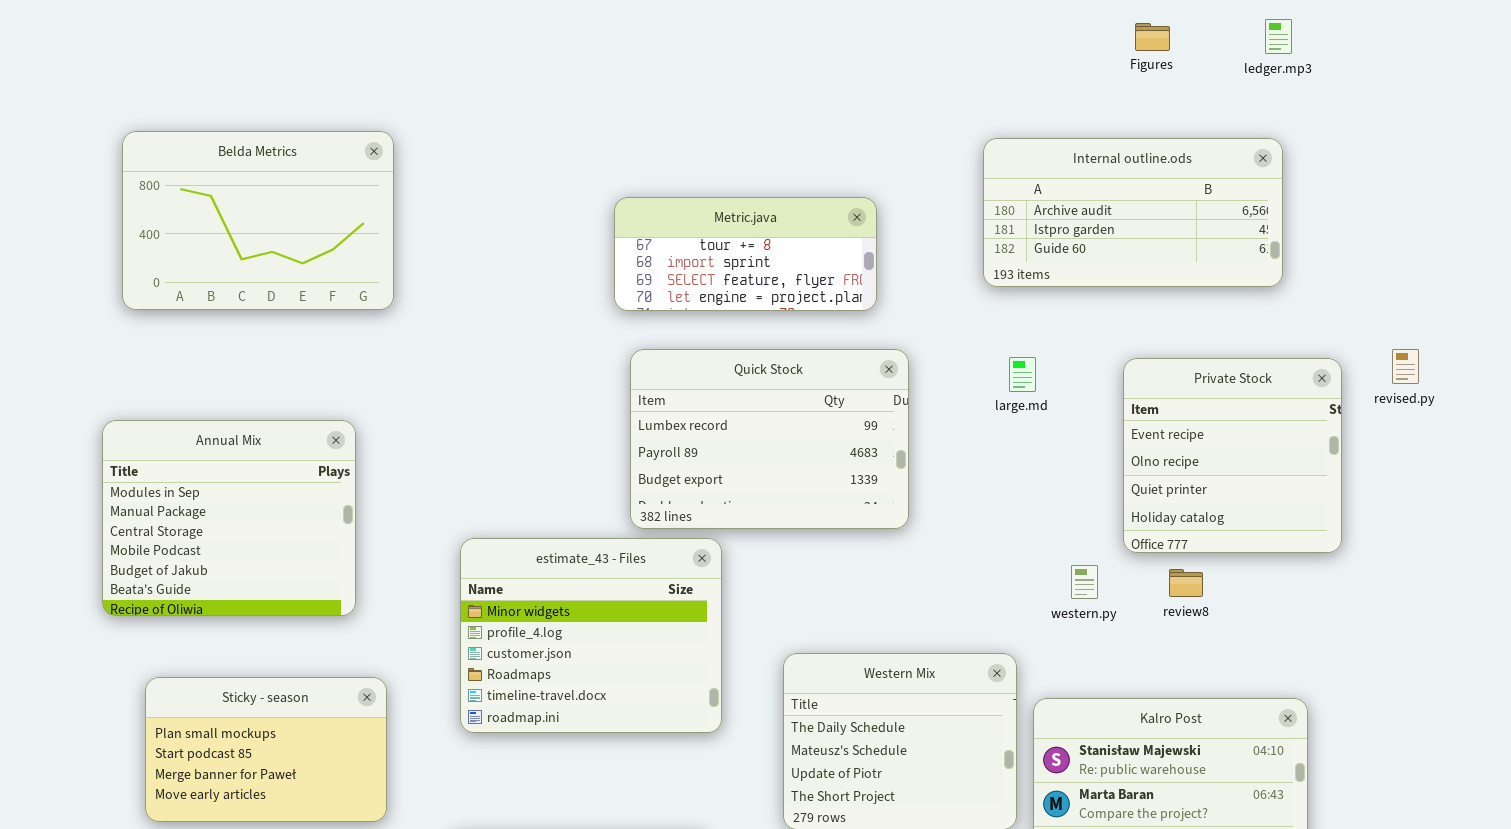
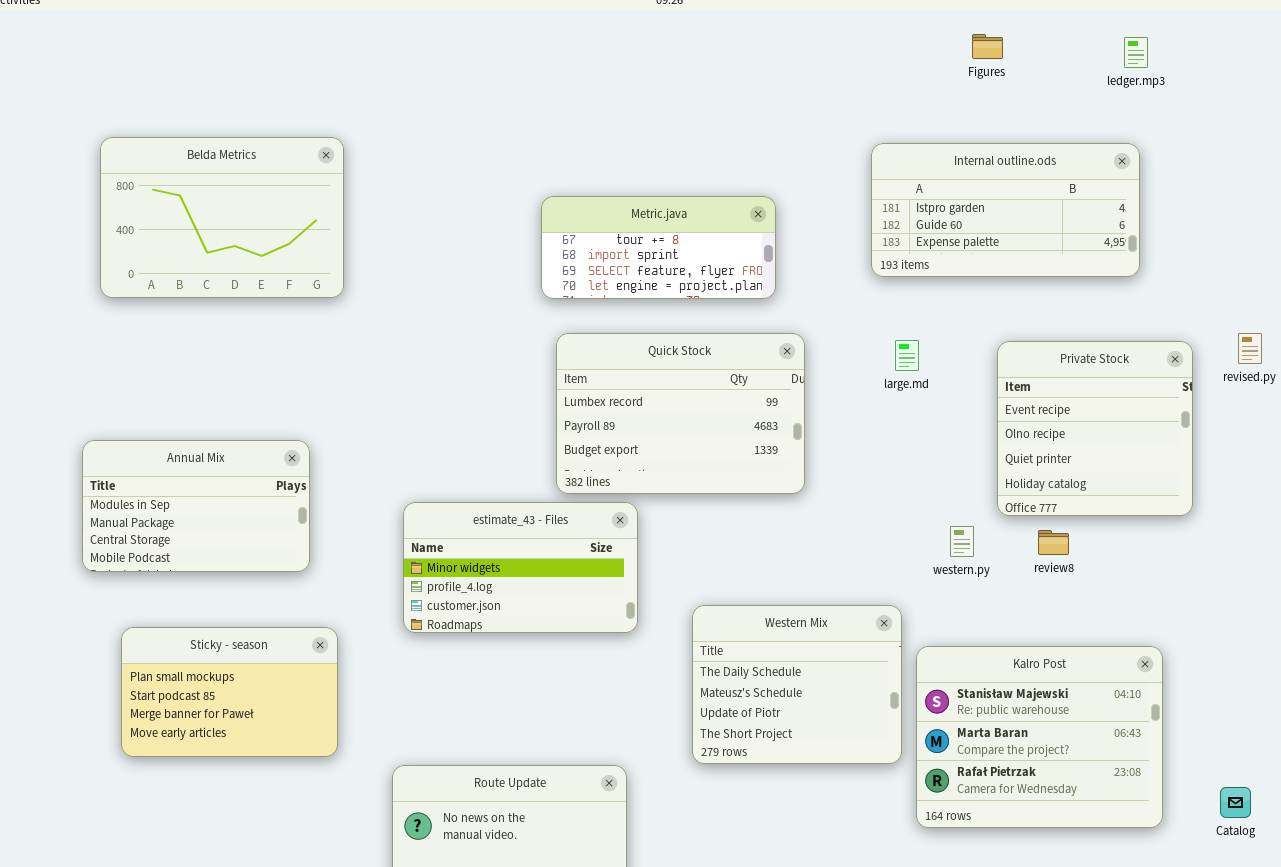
Figures: [1135,23,1170,51] -> [972,34,1003,59], moved
Internal outline.ods: [983,138,1283,287] -> [871,143,1140,277], scrolled down 1 row
Annual Mix: [102,420,356,616] -> [82,440,310,572], resized
estimate_43 - Files: [460,538,722,733] -> [403,502,638,633], resized

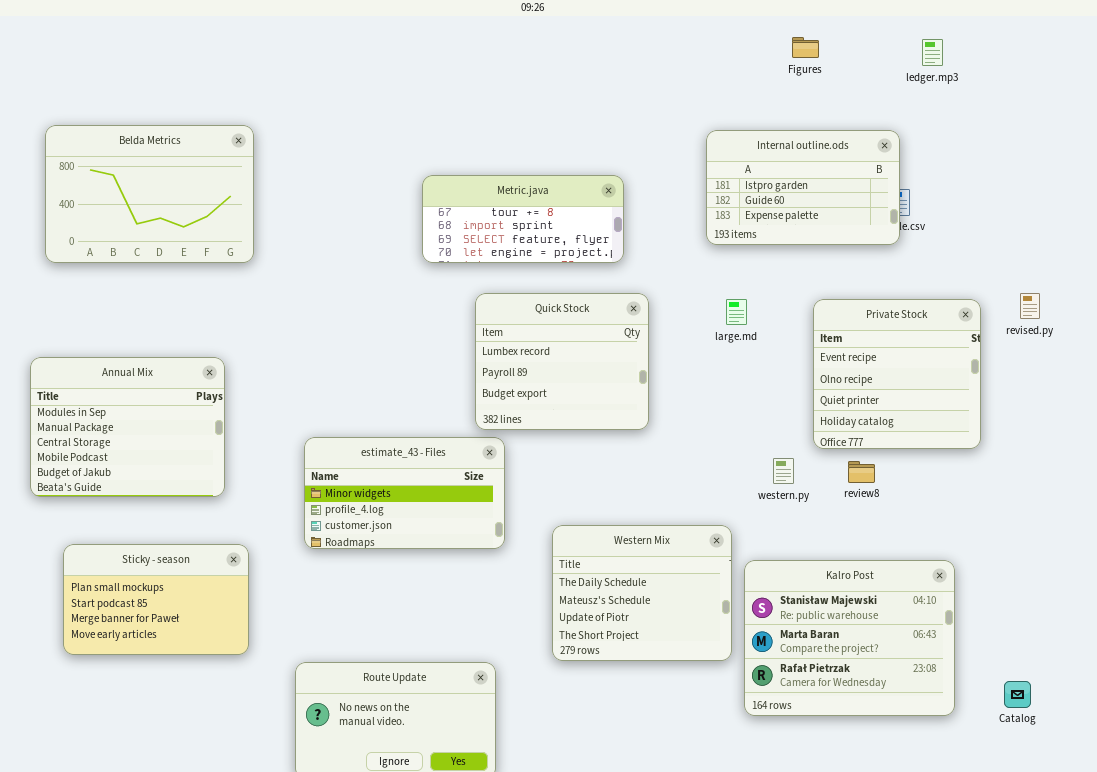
Internal outline.ods: [871,143,1140,277] -> [706,130,900,245], resized
Quick Stock: [556,333,805,494] -> [475,293,649,430], resized
Annual Mix: [82,440,310,572] -> [30,357,225,497], resized

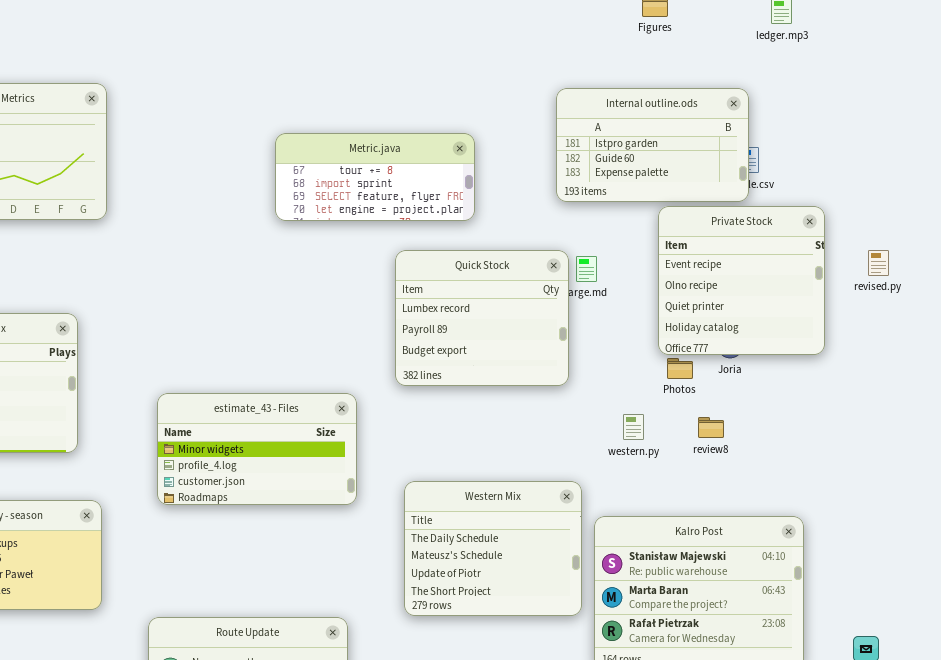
Quick Stock: [475,293,649,430] -> [395,250,569,386], moved
Private Stock: [813,299,981,449] -> [658,206,825,355], moved

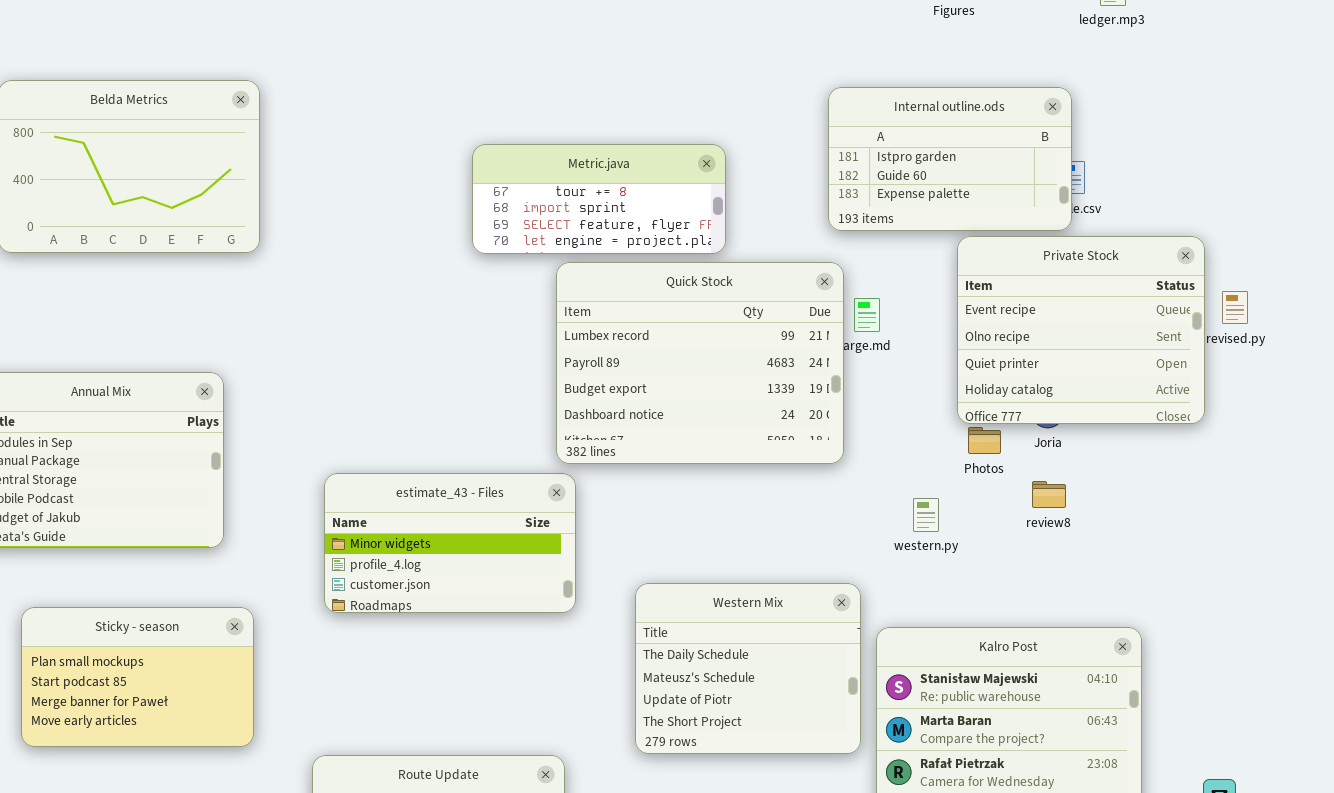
Private Stock: [658,206,825,355] -> [957,236,1205,424], resized
Quick Stock: [395,250,569,386] -> [556,262,844,464], resized
review8: [698,417,724,438] -> [1032,481,1066,508], moved

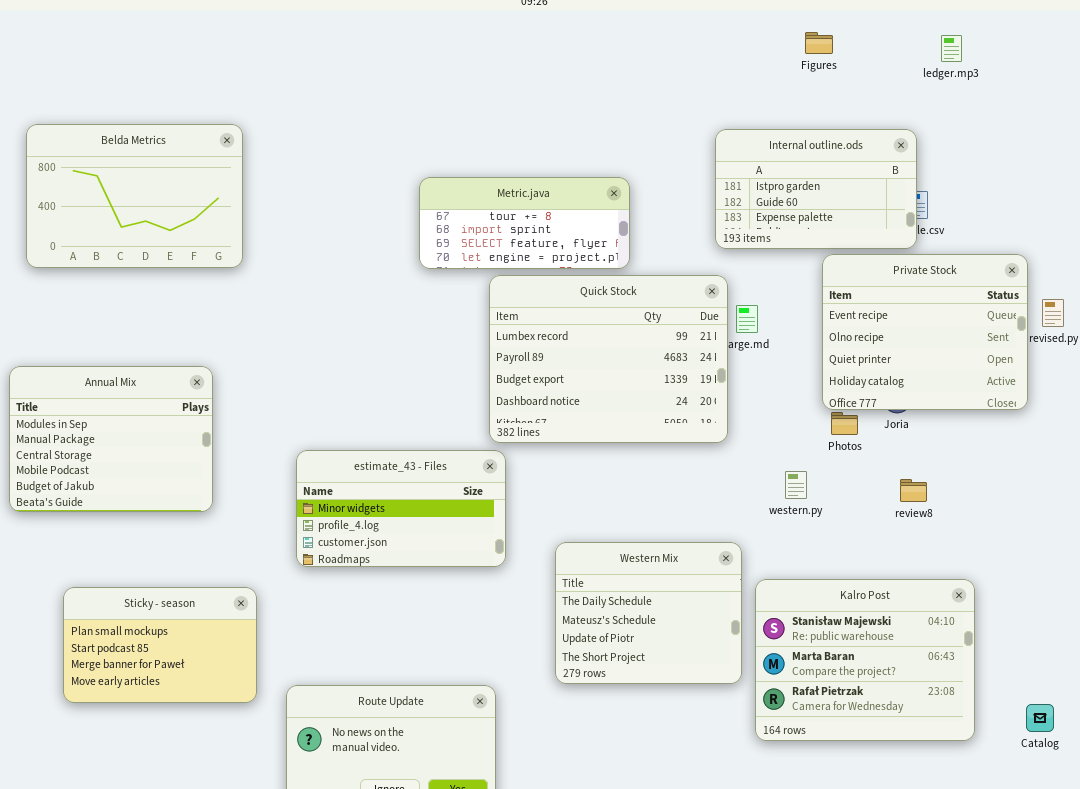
review8: [1032,481,1066,508] -> [900,479,927,502], moved
Sticky - season: [21,607,254,747] -> [63,587,257,703], moved

